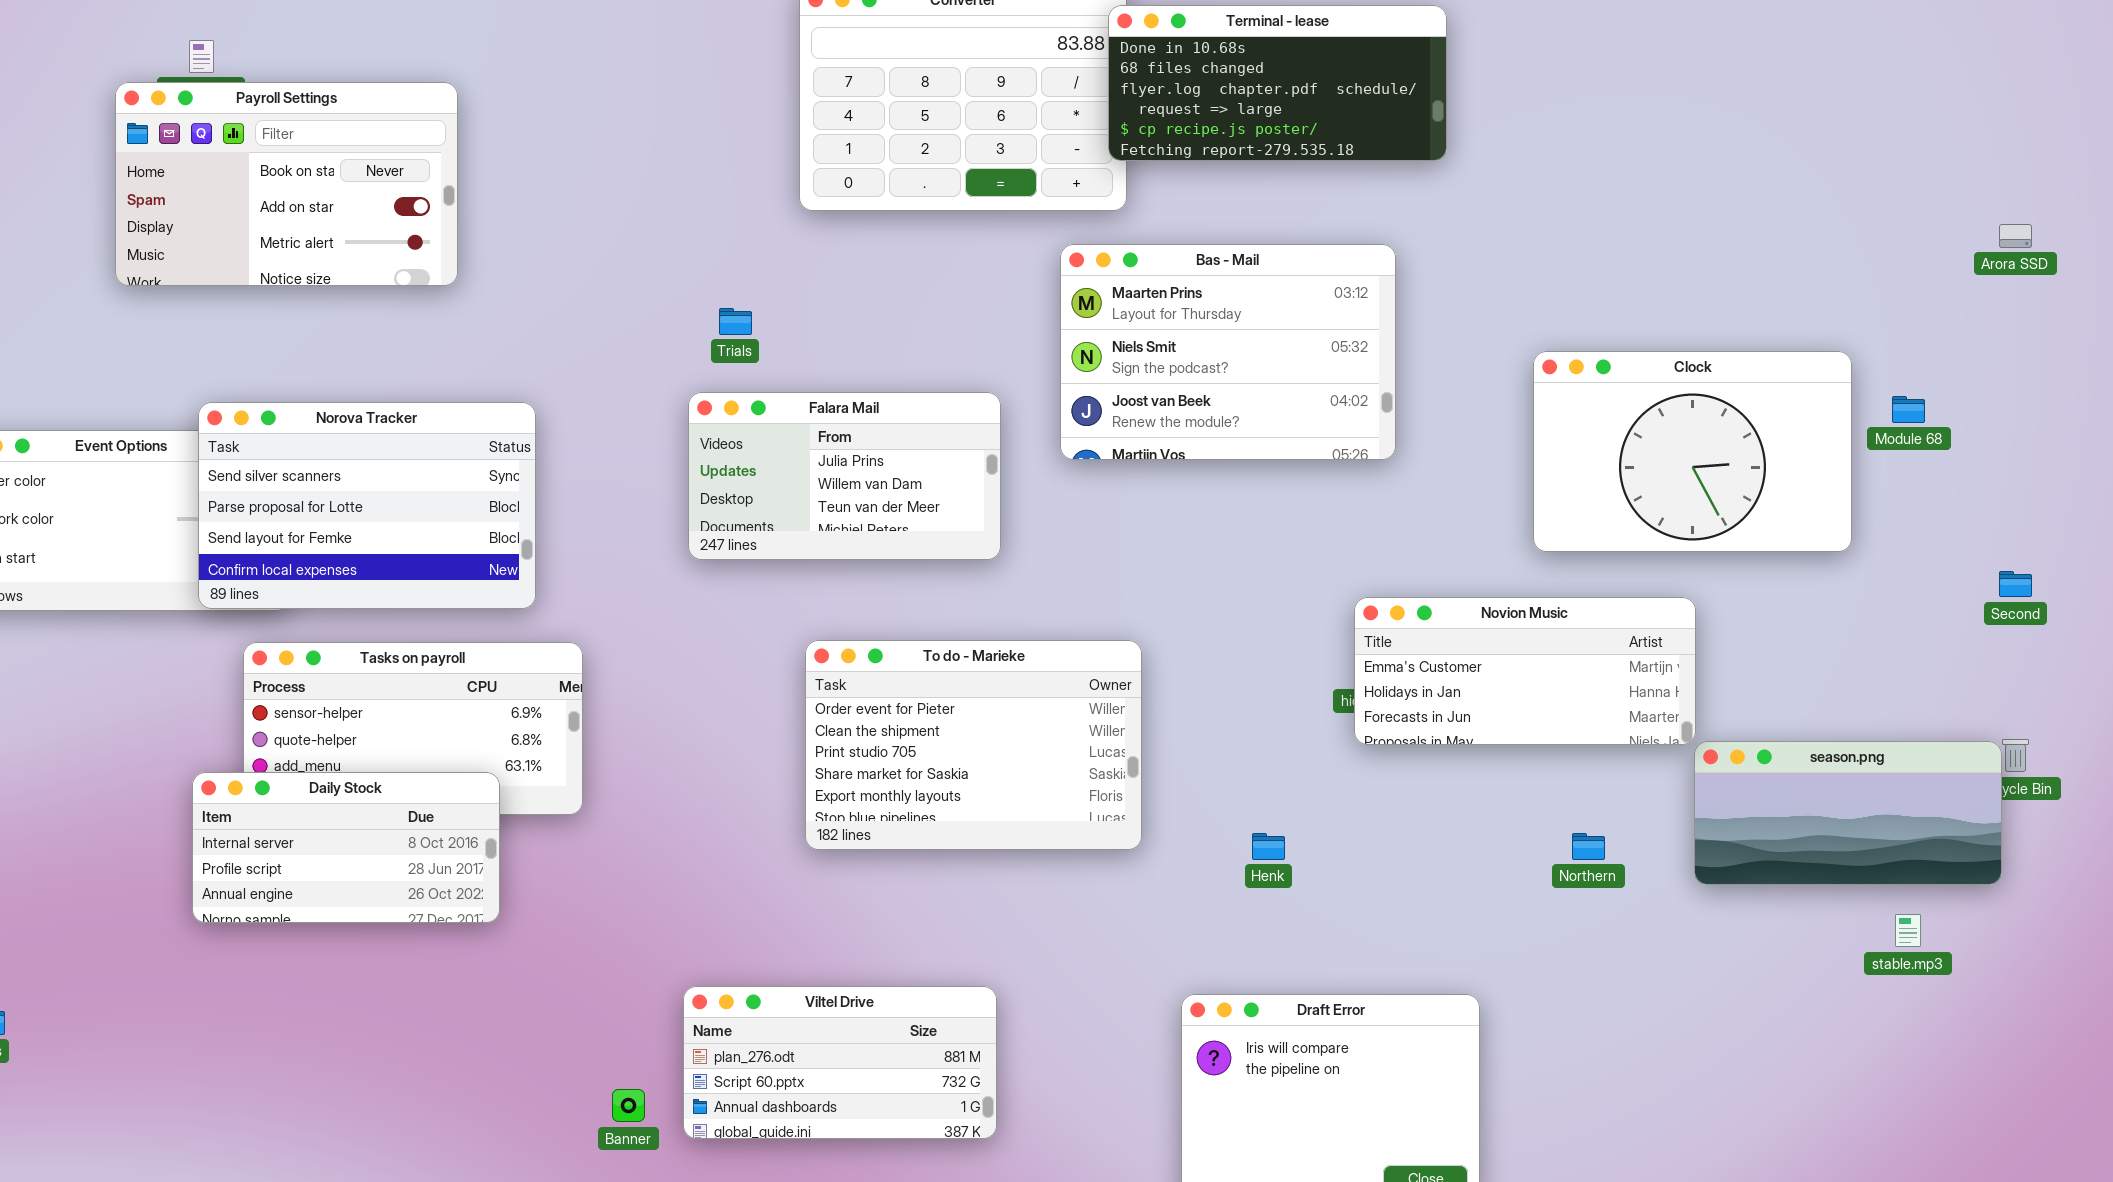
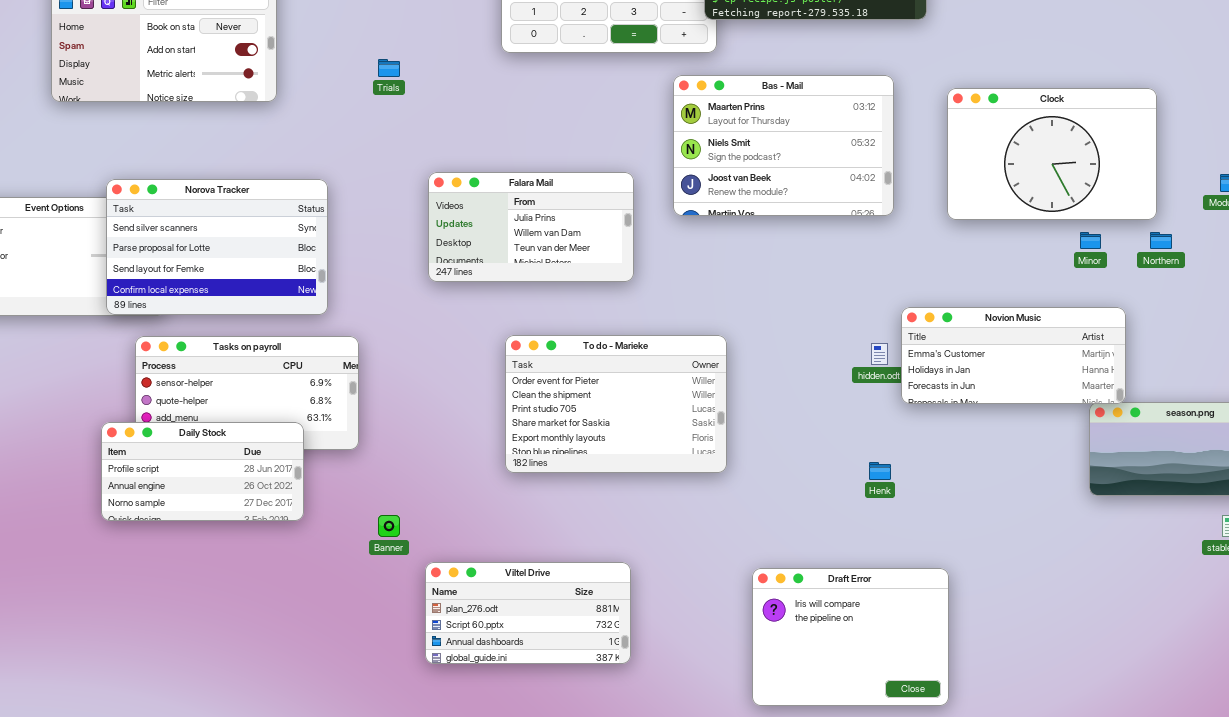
Trials: [719,308,752,335] -> [378,59,400,77], moved
Clock: [1533,351,1852,552] -> [947,88,1157,220], moved
Novion Music: [1354,597,1696,745] -> [901,307,1126,404], moved
Daily Stock: [192,772,500,923] -> [101,422,304,521], scrolled down 1 row
Henk: [1252,833,1285,860] -> [869,462,891,480], moved
Northern: [1572,833,1605,860] -> [1150,232,1172,249], moved
Banner: [612,1089,645,1122] -> [378,515,400,537], moved

